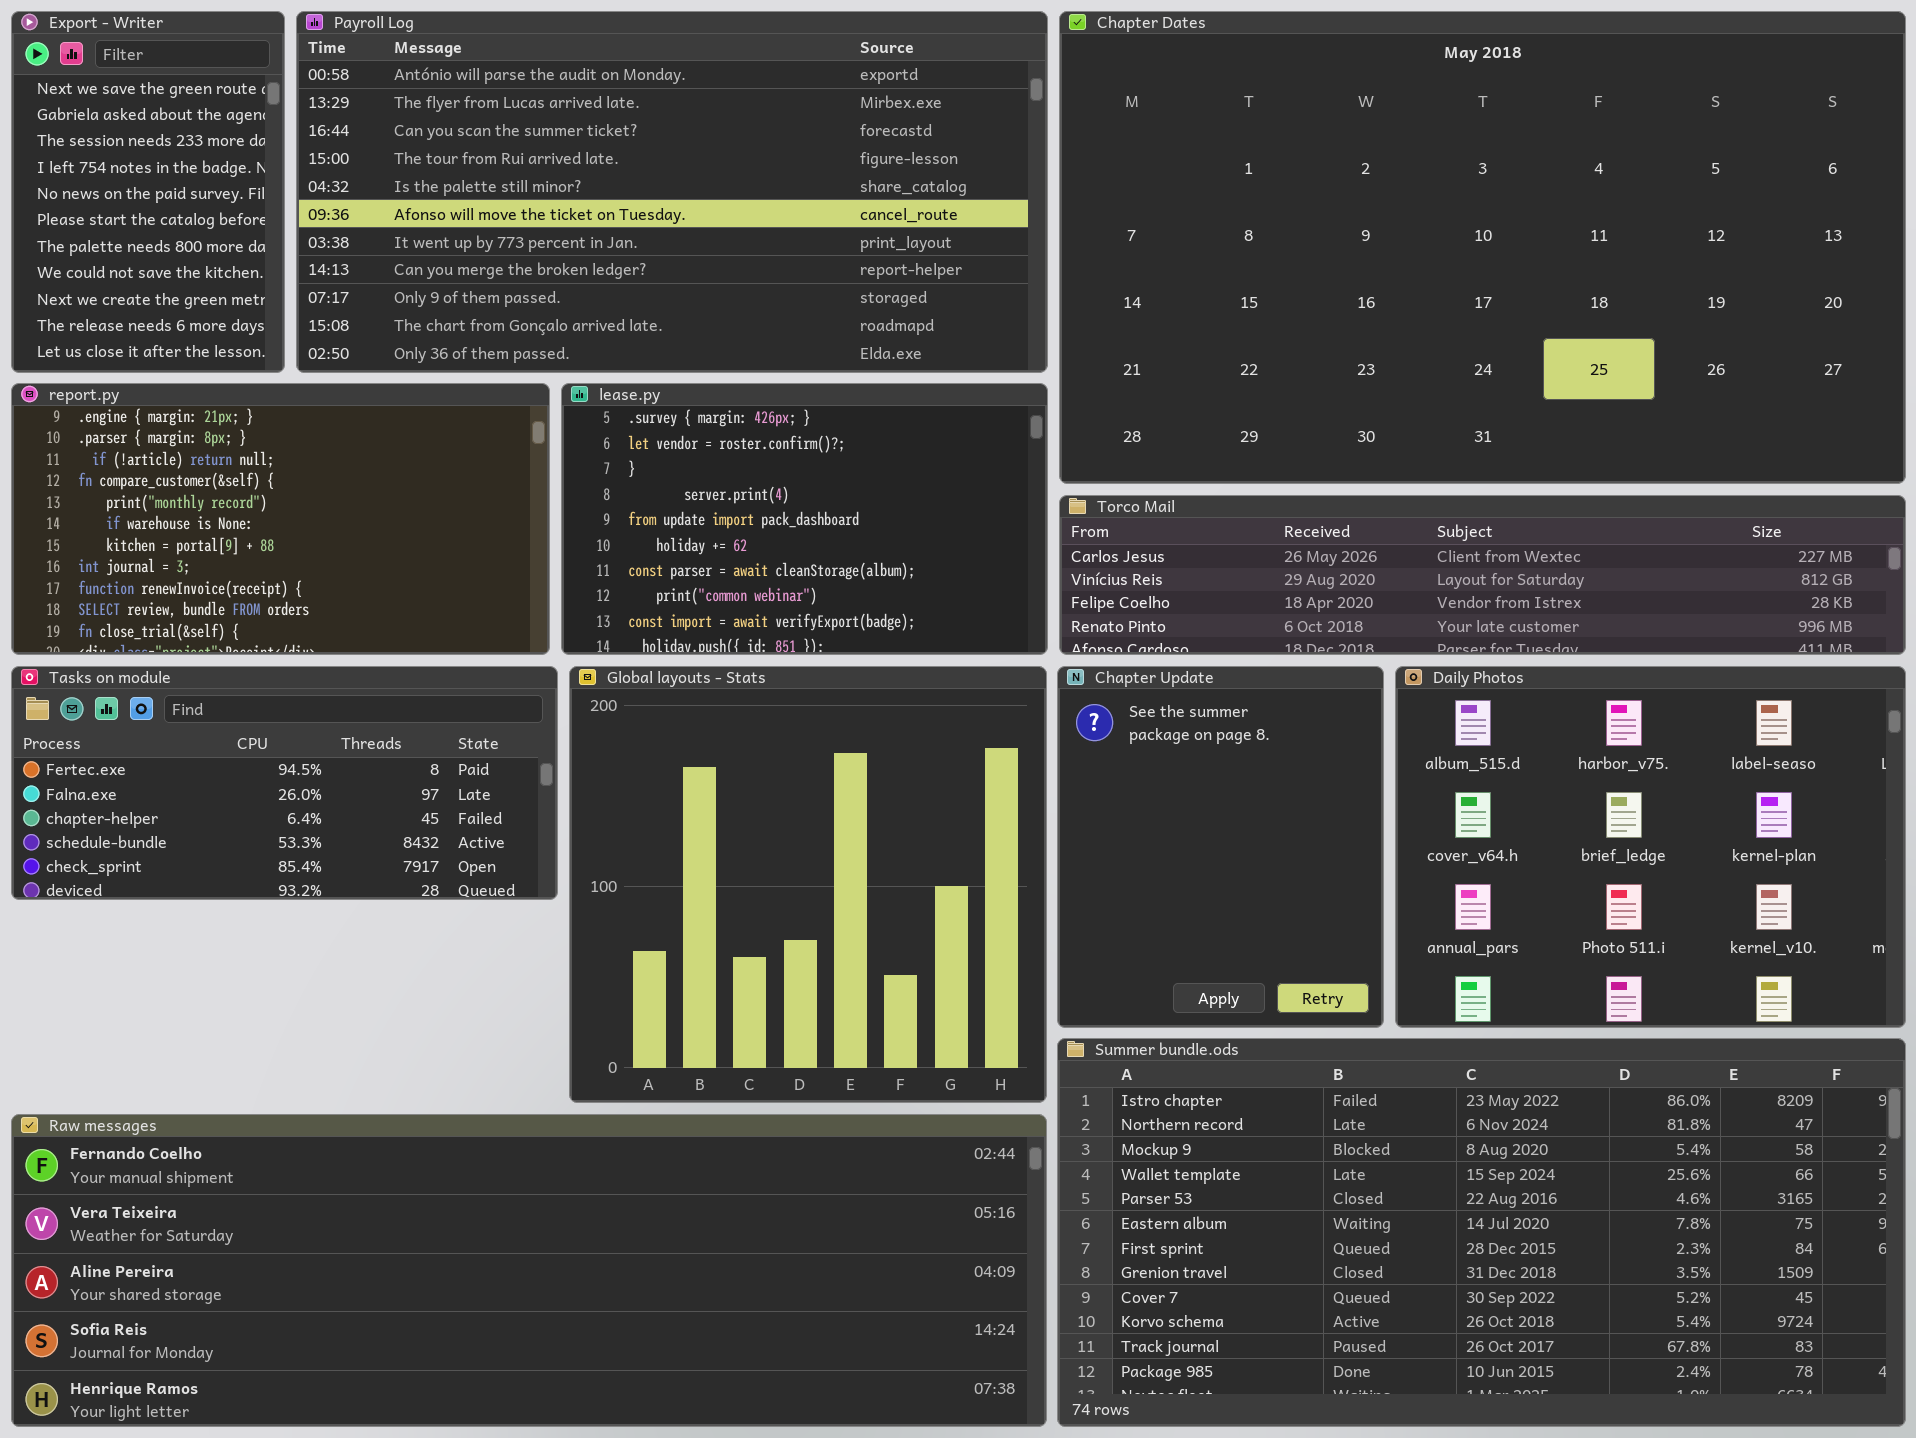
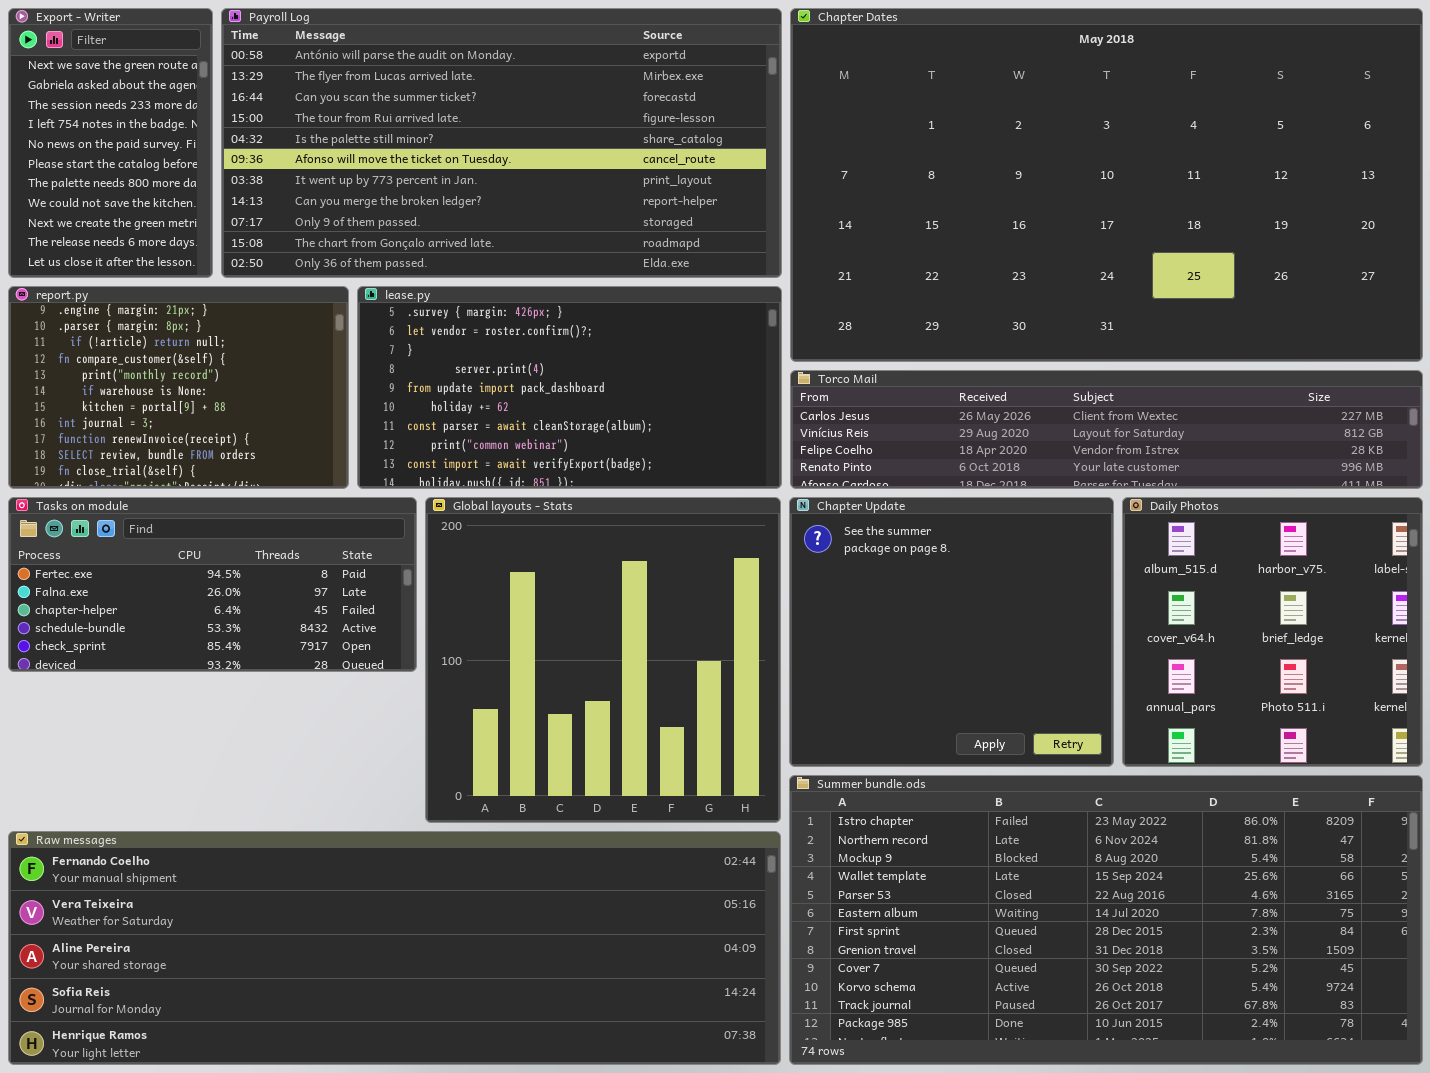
report.py: [11,383,550,655] -> [8,286,349,489], resized
lease.py: [561,383,1048,655] -> [357,286,782,489], resized
Chapter Update: [1057,666,1384,1028] -> [789,497,1114,767], resized
Daily Photos: [1395,666,1906,1028] -> [1122,497,1423,767], resized

